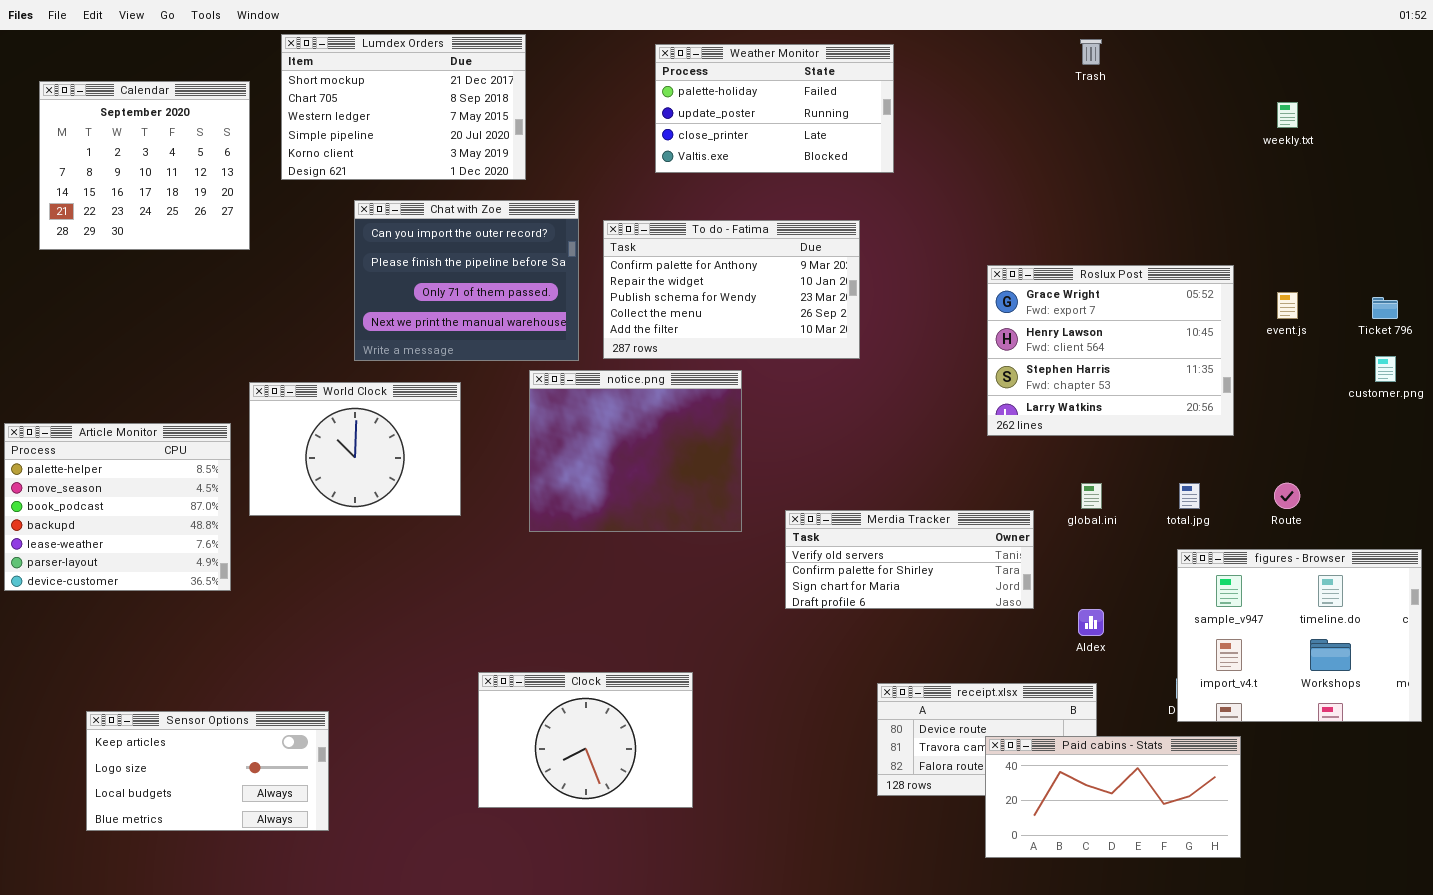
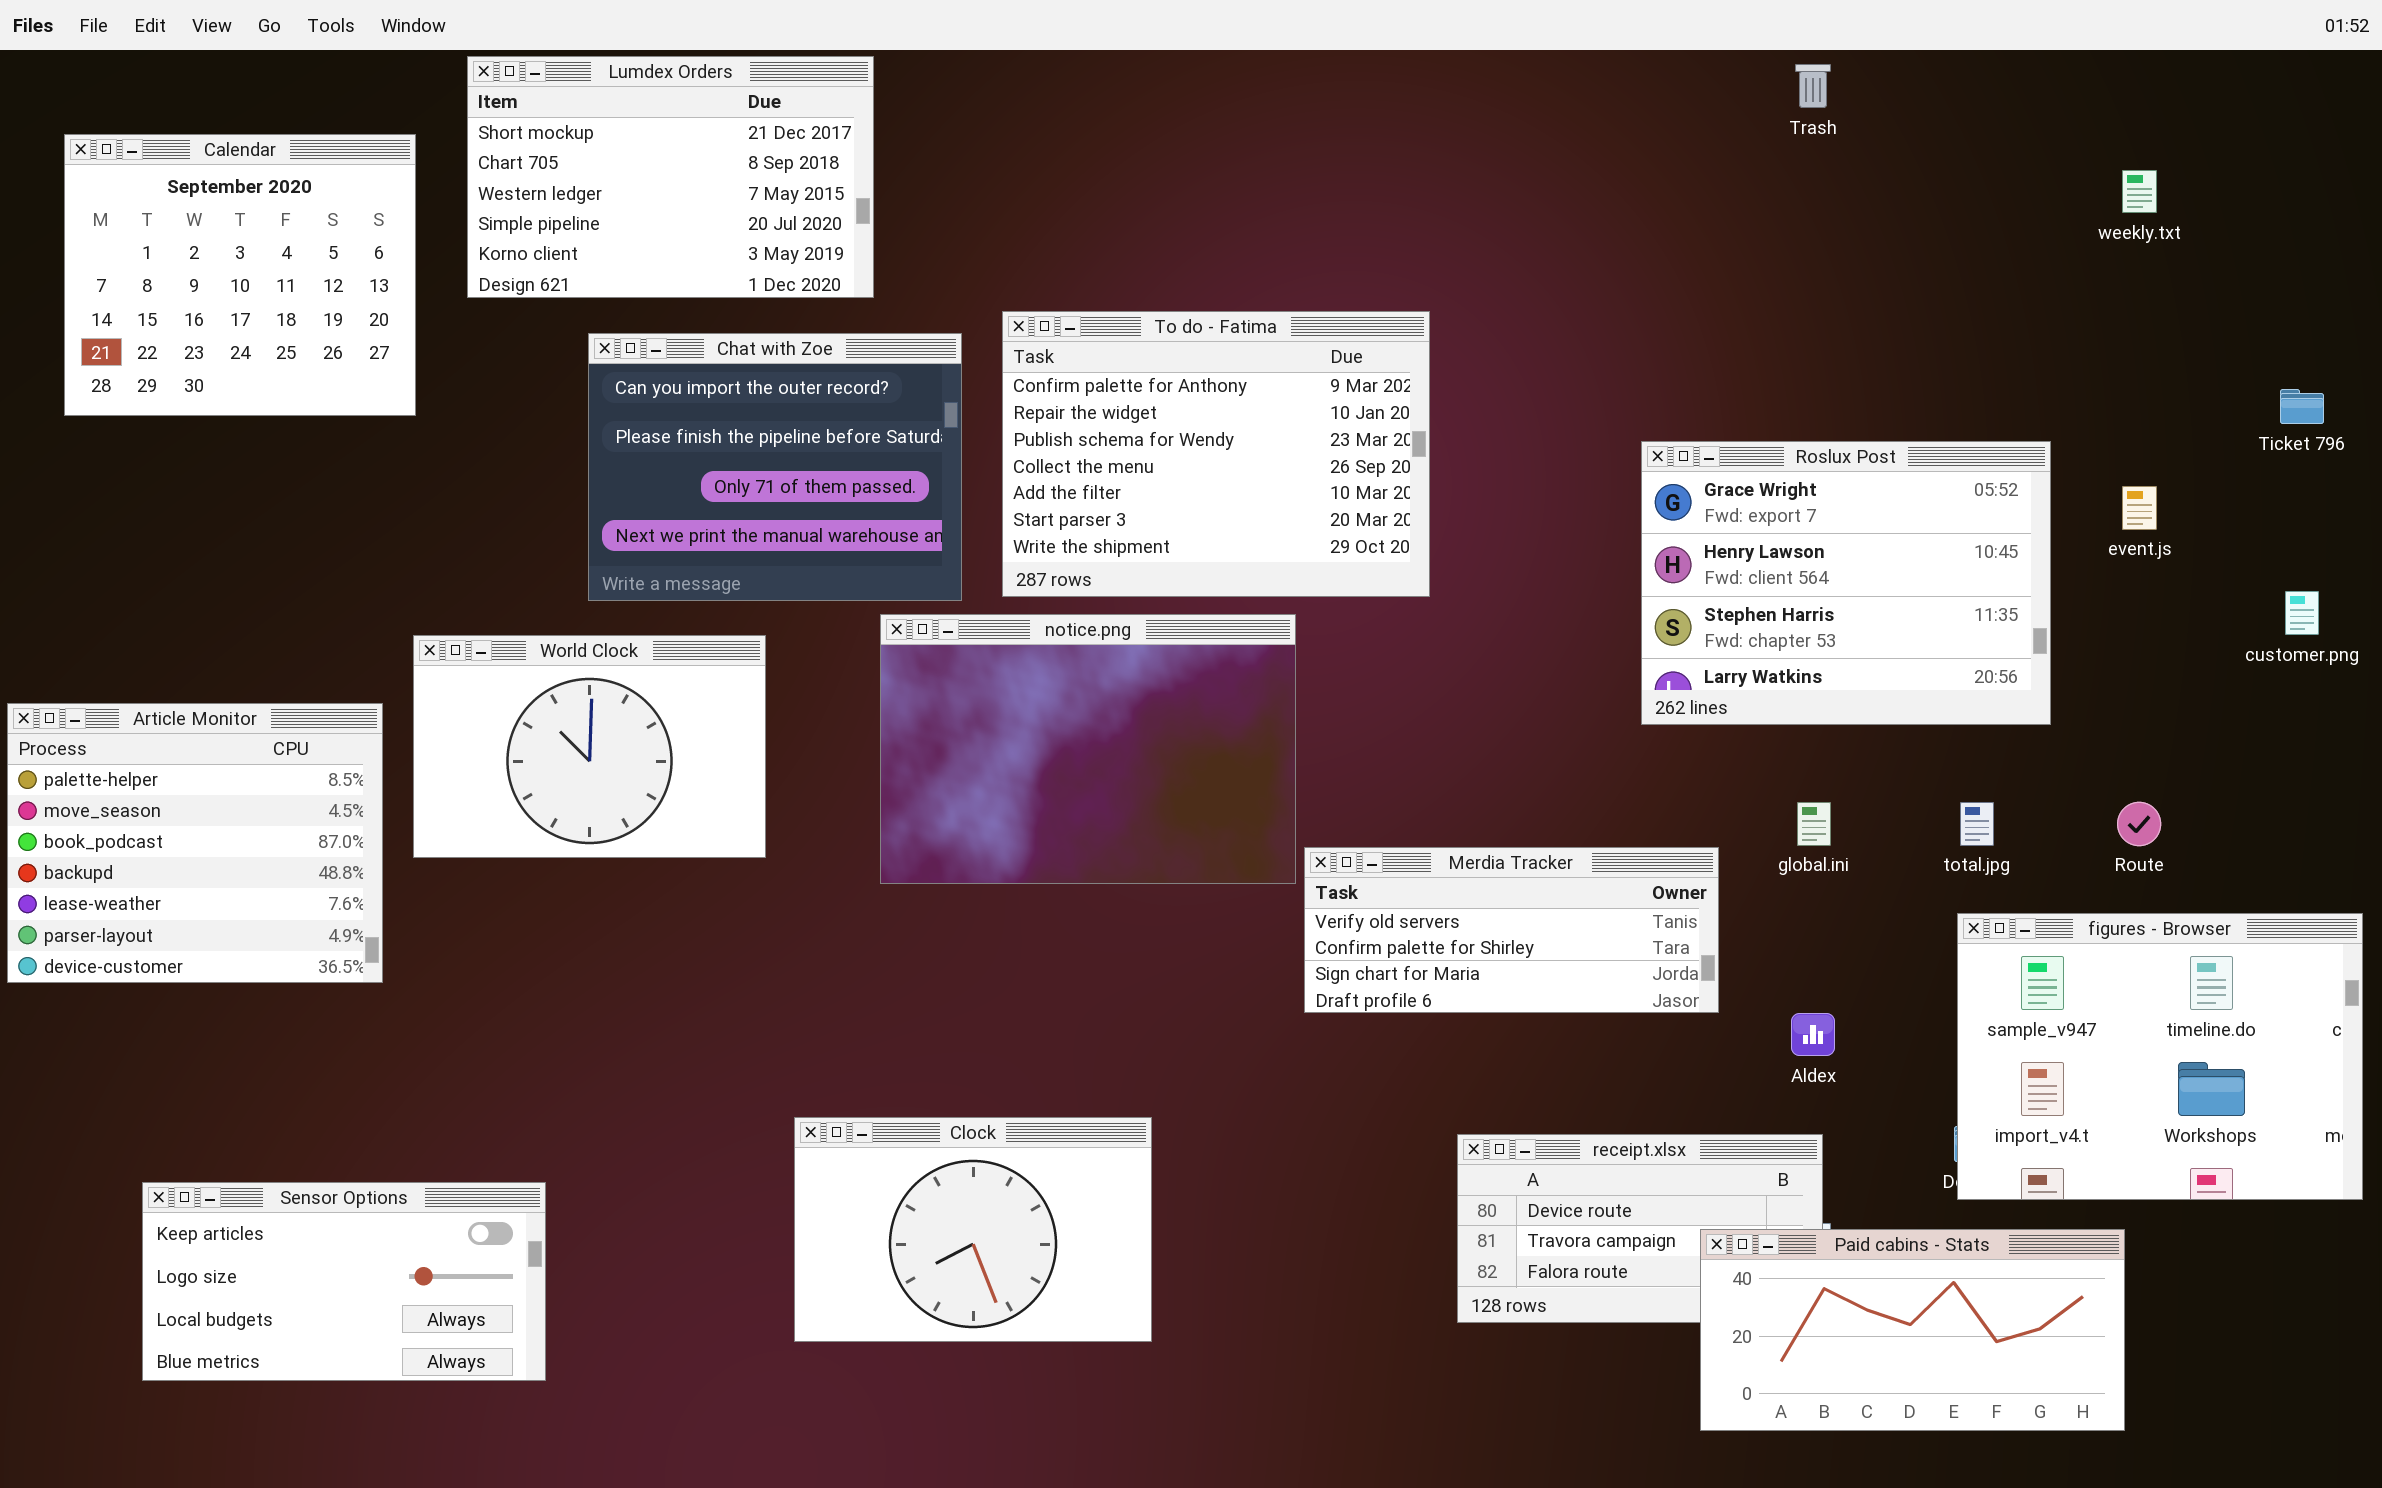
Weather Monitor: [655,44,894,173] -> none, closed
To do - Fatima: [603,220,860,359] -> [1002,311,1430,597], resized
Ticket 796: [1372,297,1398,319] -> [2280,389,2324,424], moved
notice.png: [529,370,742,532] -> [880,614,1296,884], resized
Paid cabins - Stats: [985,736,1241,858] -> [1700,1229,2125,1431], moved

